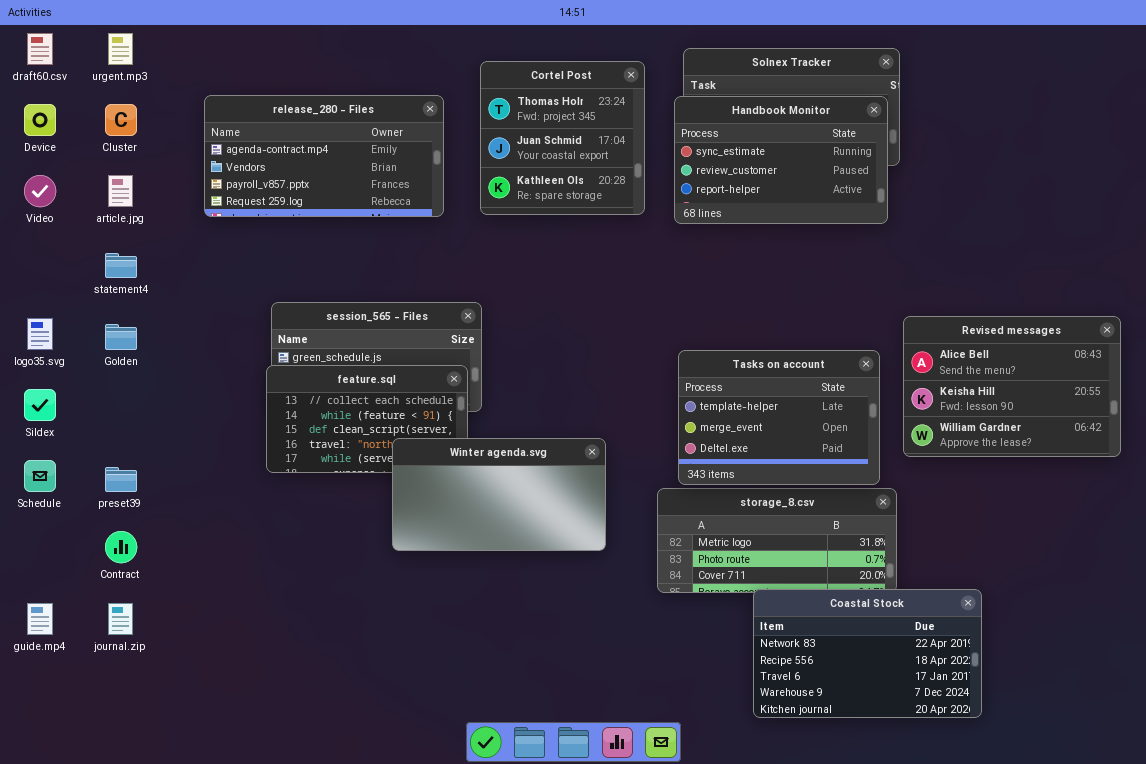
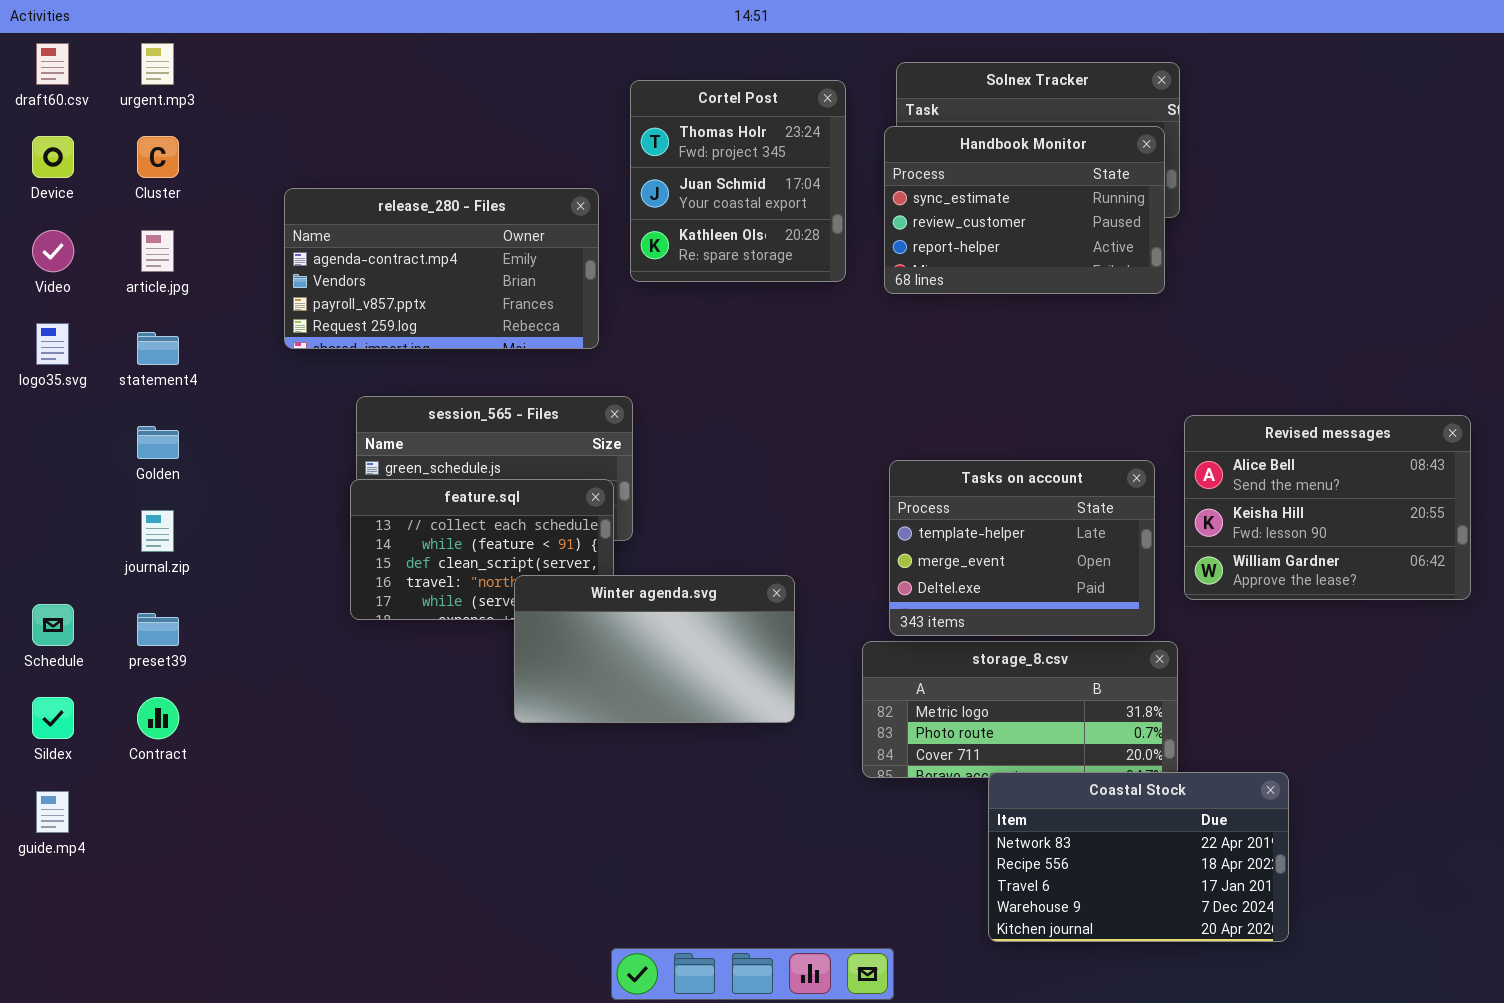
release_280 - Files: [204,95,444,217] -> [284,188,599,349], moved
logo35.svg: [27,318,53,350] -> [36,323,69,365], moved
Sildex: [24,389,56,421] -> [32,697,74,739], moved
journal.zip: [108,603,133,635] -> [141,510,174,552], moved

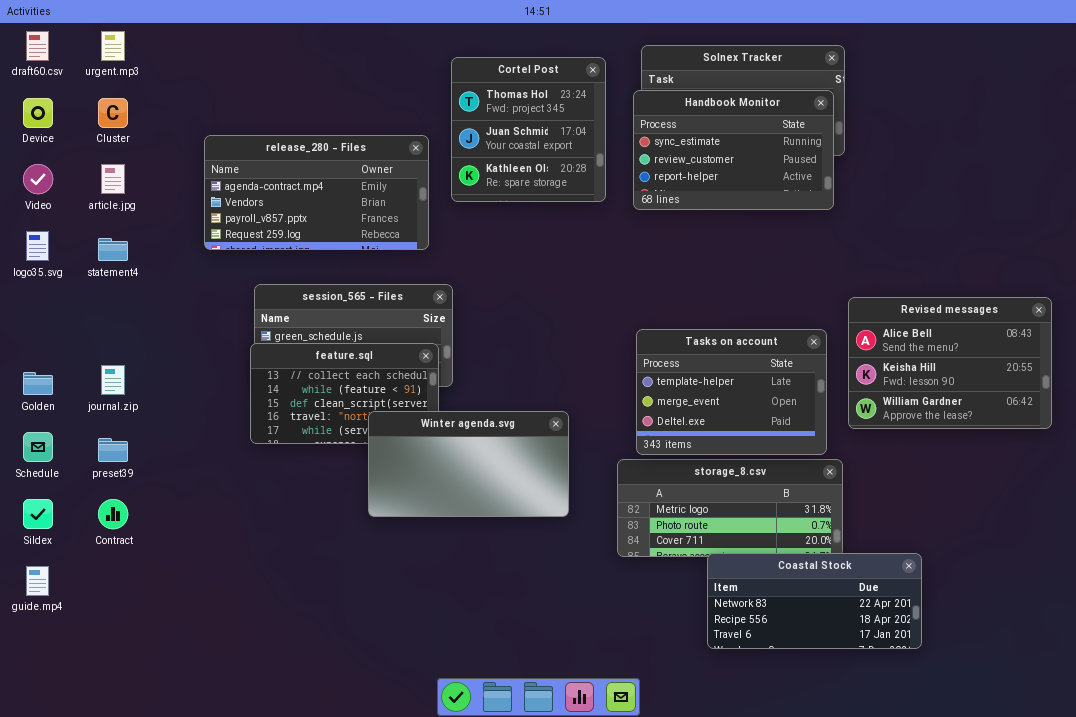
Golden: [137,426,179,459] -> [23,372,53,395], moved
Coastal Stock: [988,772,1289,942] -> [707,553,922,649], resized

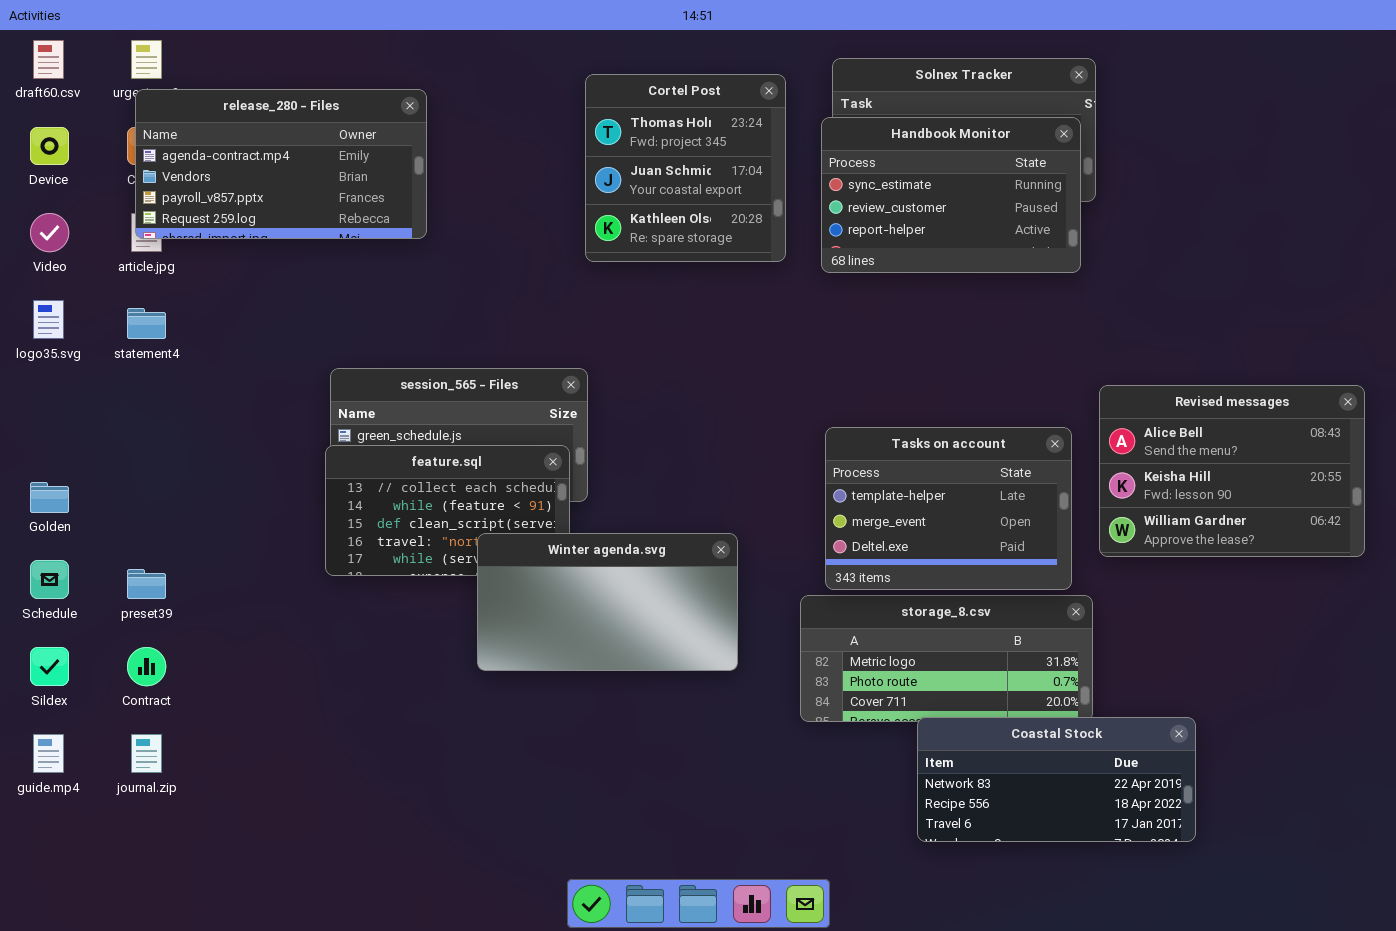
release_280 - Files: [204,135,429,250] -> [135,89,427,239], moved
journal.zip: [101,365,125,395] -> [131,734,162,773], moved

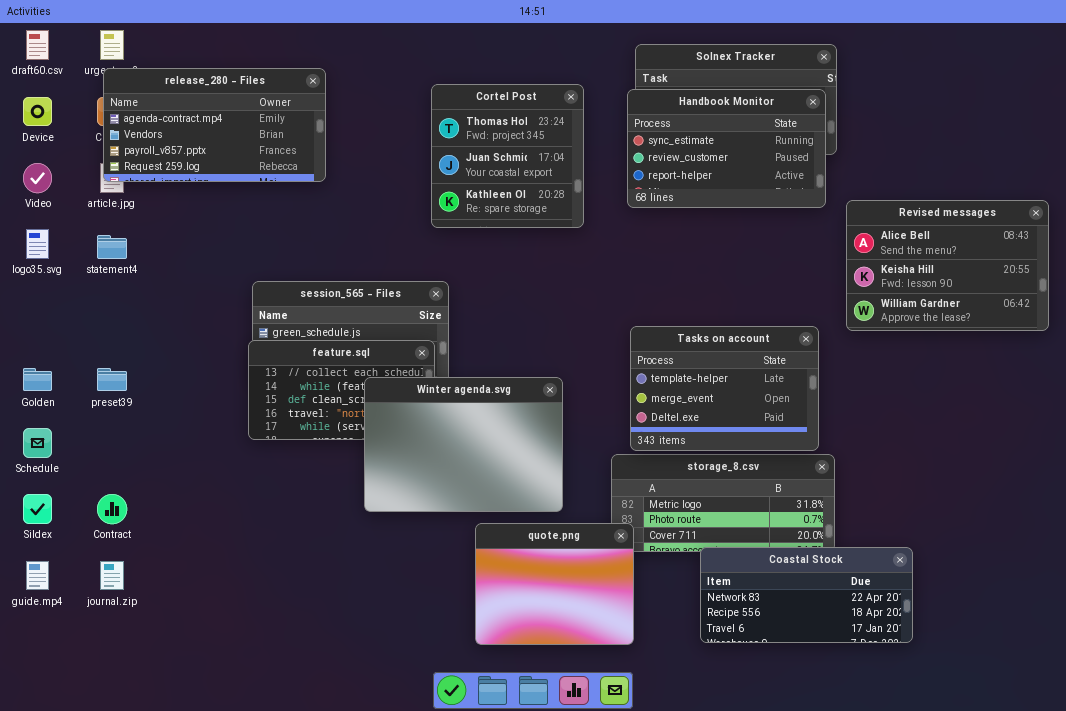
Cortel Post: [585,74,786,262] -> [431,84,584,228], moved
Revised messages: [1099,385,1365,557] -> [846,200,1049,331], moved
Winter agenda.svg: [477,533,738,671] -> [364,377,563,512], resized
preset39: [127,569,166,599] -> [97,368,127,391], moved
quote.png: none -> [475,523,634,645], opened

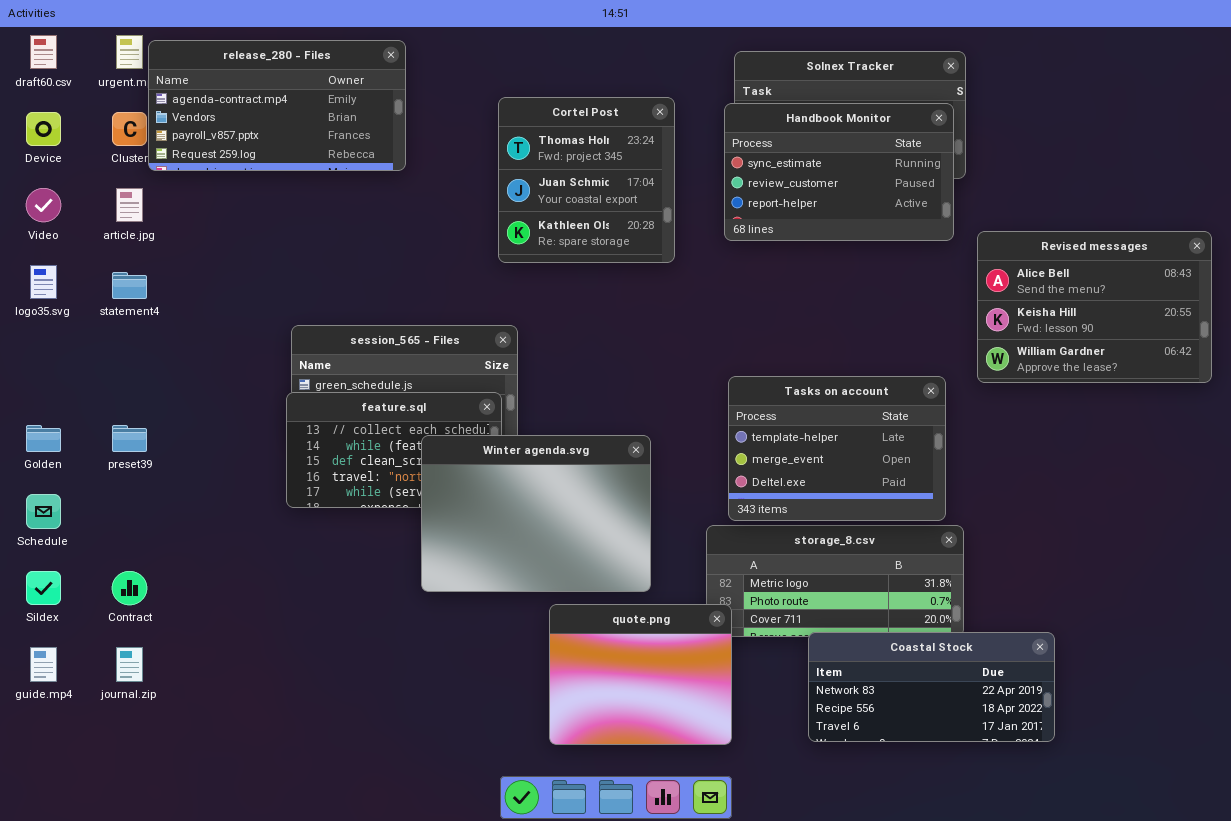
release_280 - Files: [103,68,326,182] -> [148,40,406,171], moved

